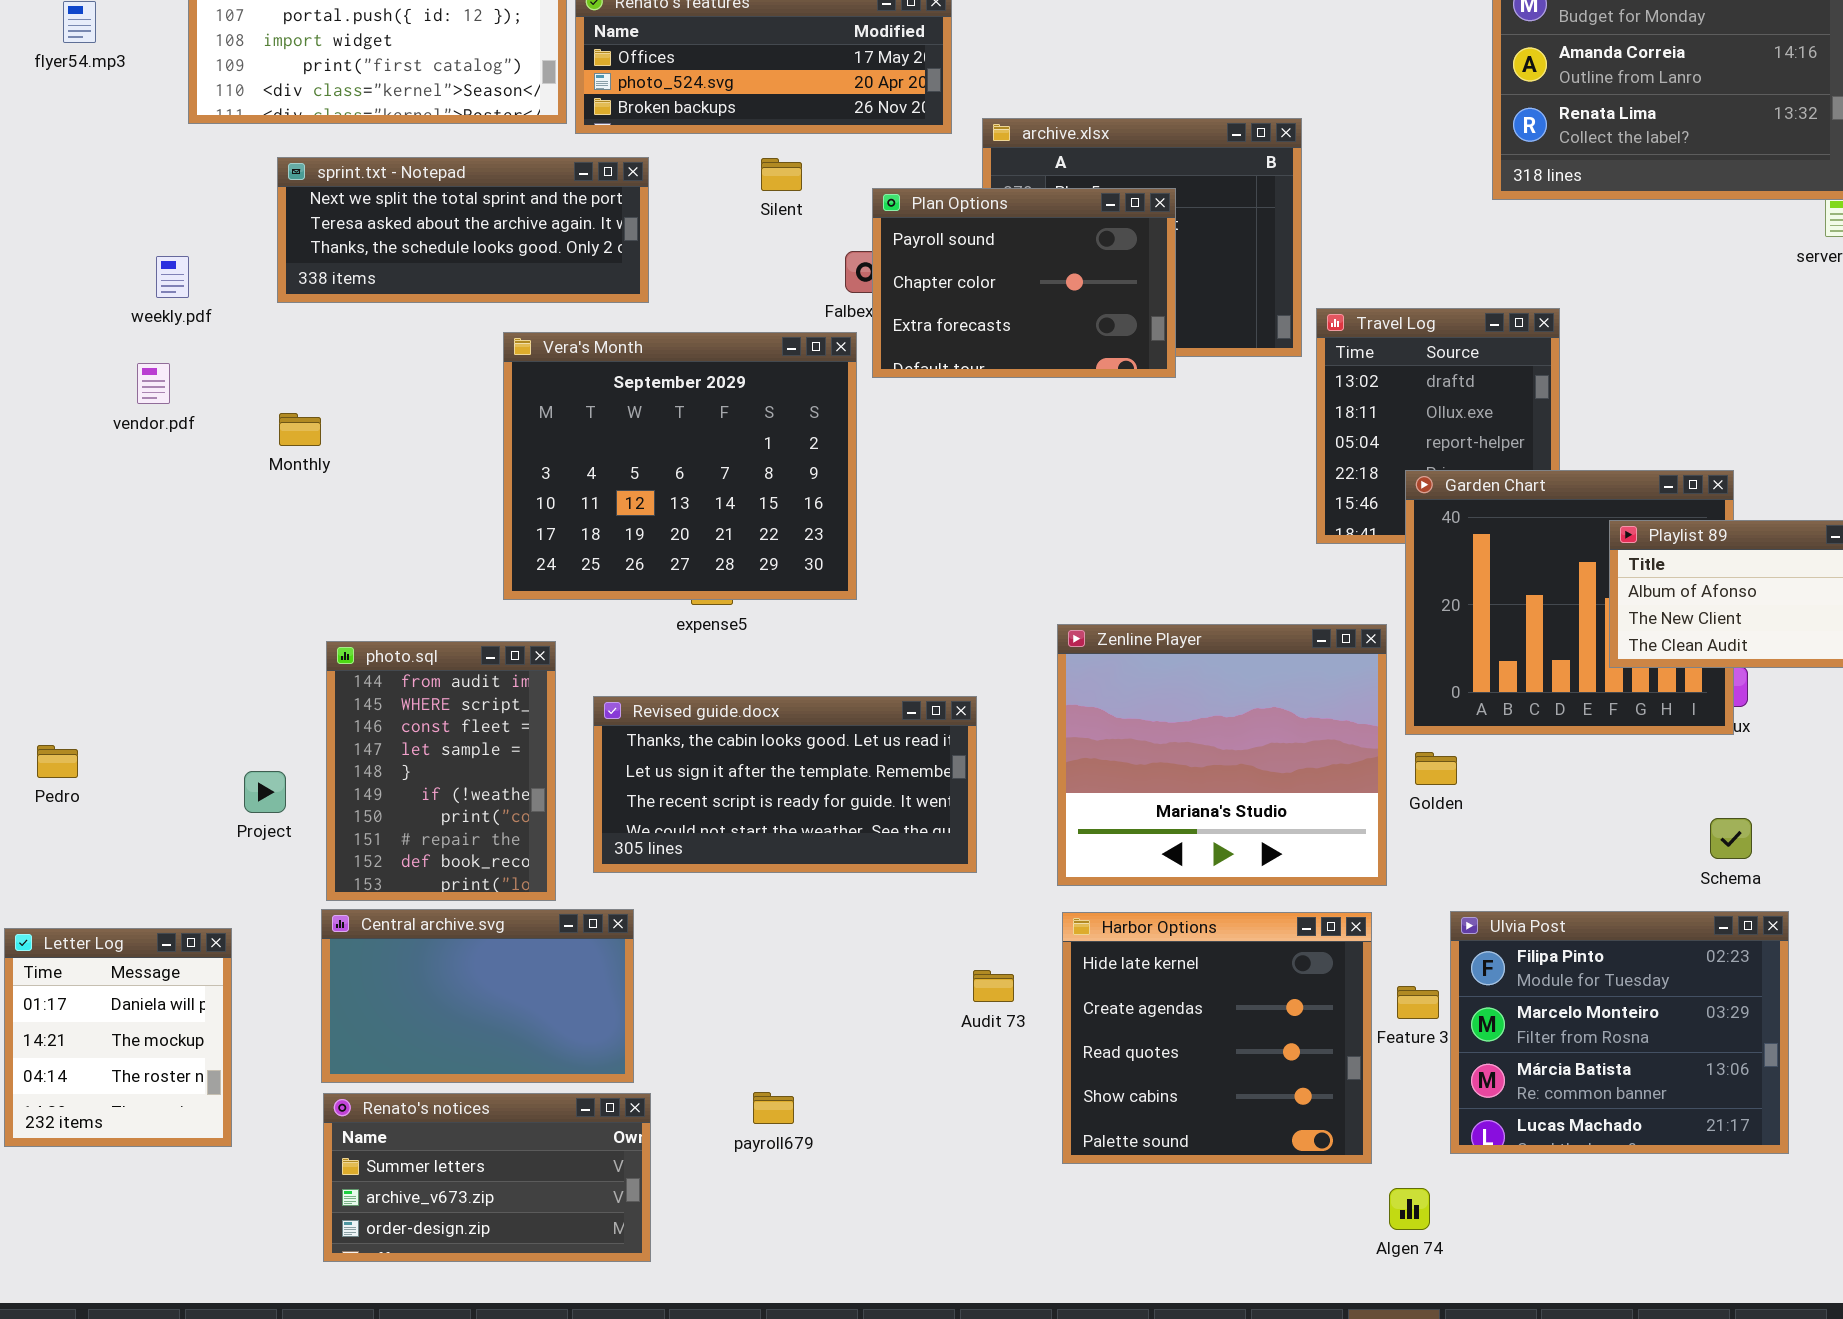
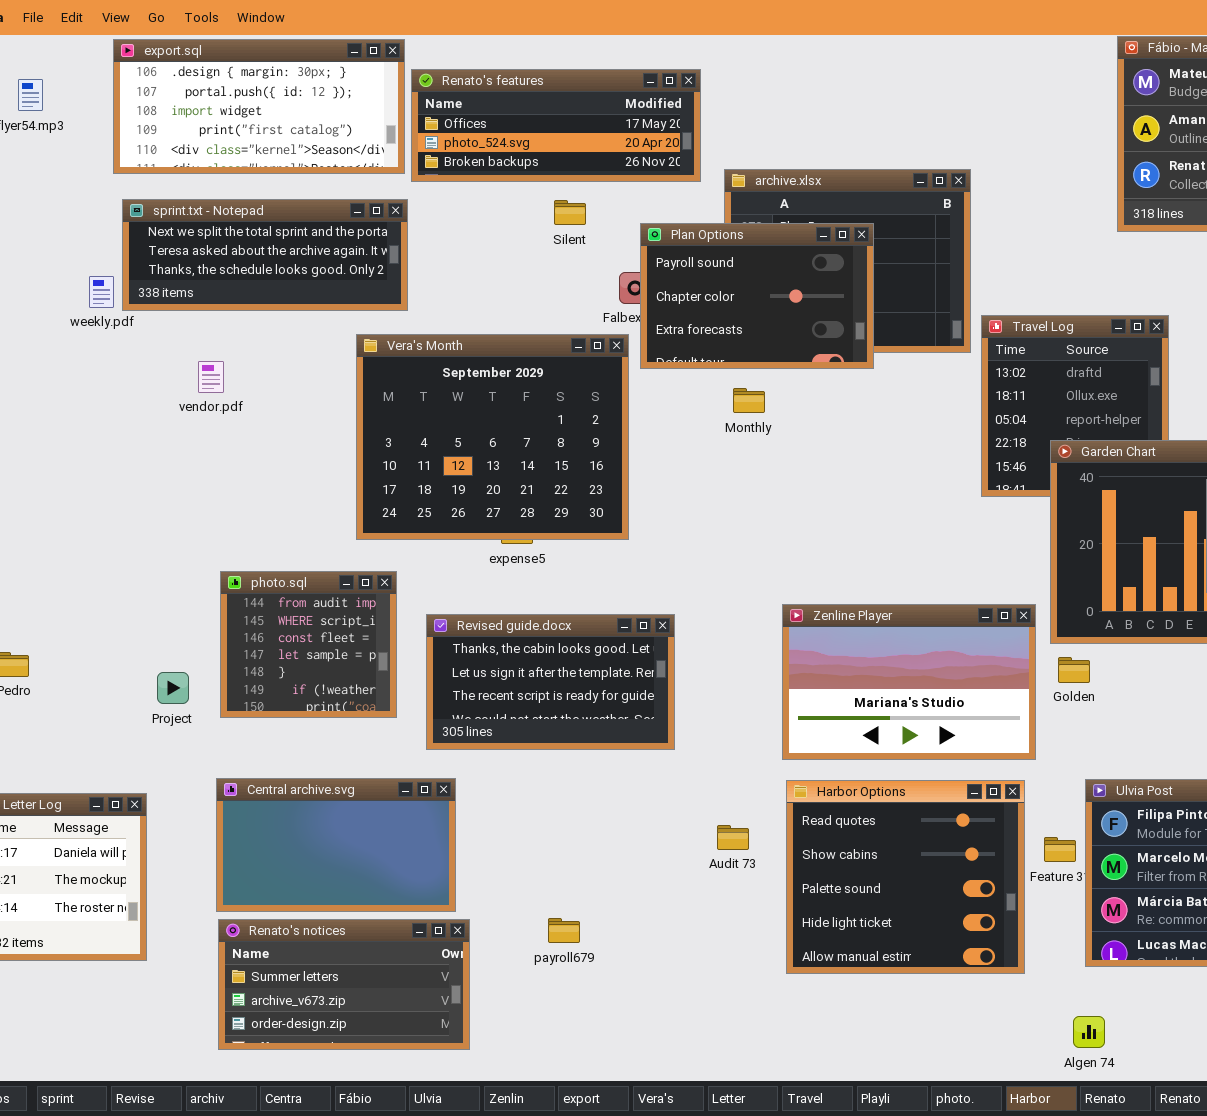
sprint.txt - Notepad: [277,157,649,303] -> [122,199,408,311], moved
vendor.pdf: [137,363,170,404] -> [198,361,224,393], moved
Monthly: [279,413,321,446] -> [733,388,765,413], moved
Zenline Player: [1057,624,1387,886] -> [782,604,1036,760], resized
photo.sql: [326,641,556,901] -> [220,571,397,718], resized
Revised guide.docx: [593,696,977,873] -> [426,614,675,750], resized
Harbor Options: [1062,912,1372,1164] -> [786,780,1025,974], scrolled down 2 rows
Algen 74: [1389,1188,1430,1230] -> [1073,1016,1105,1048], moved

